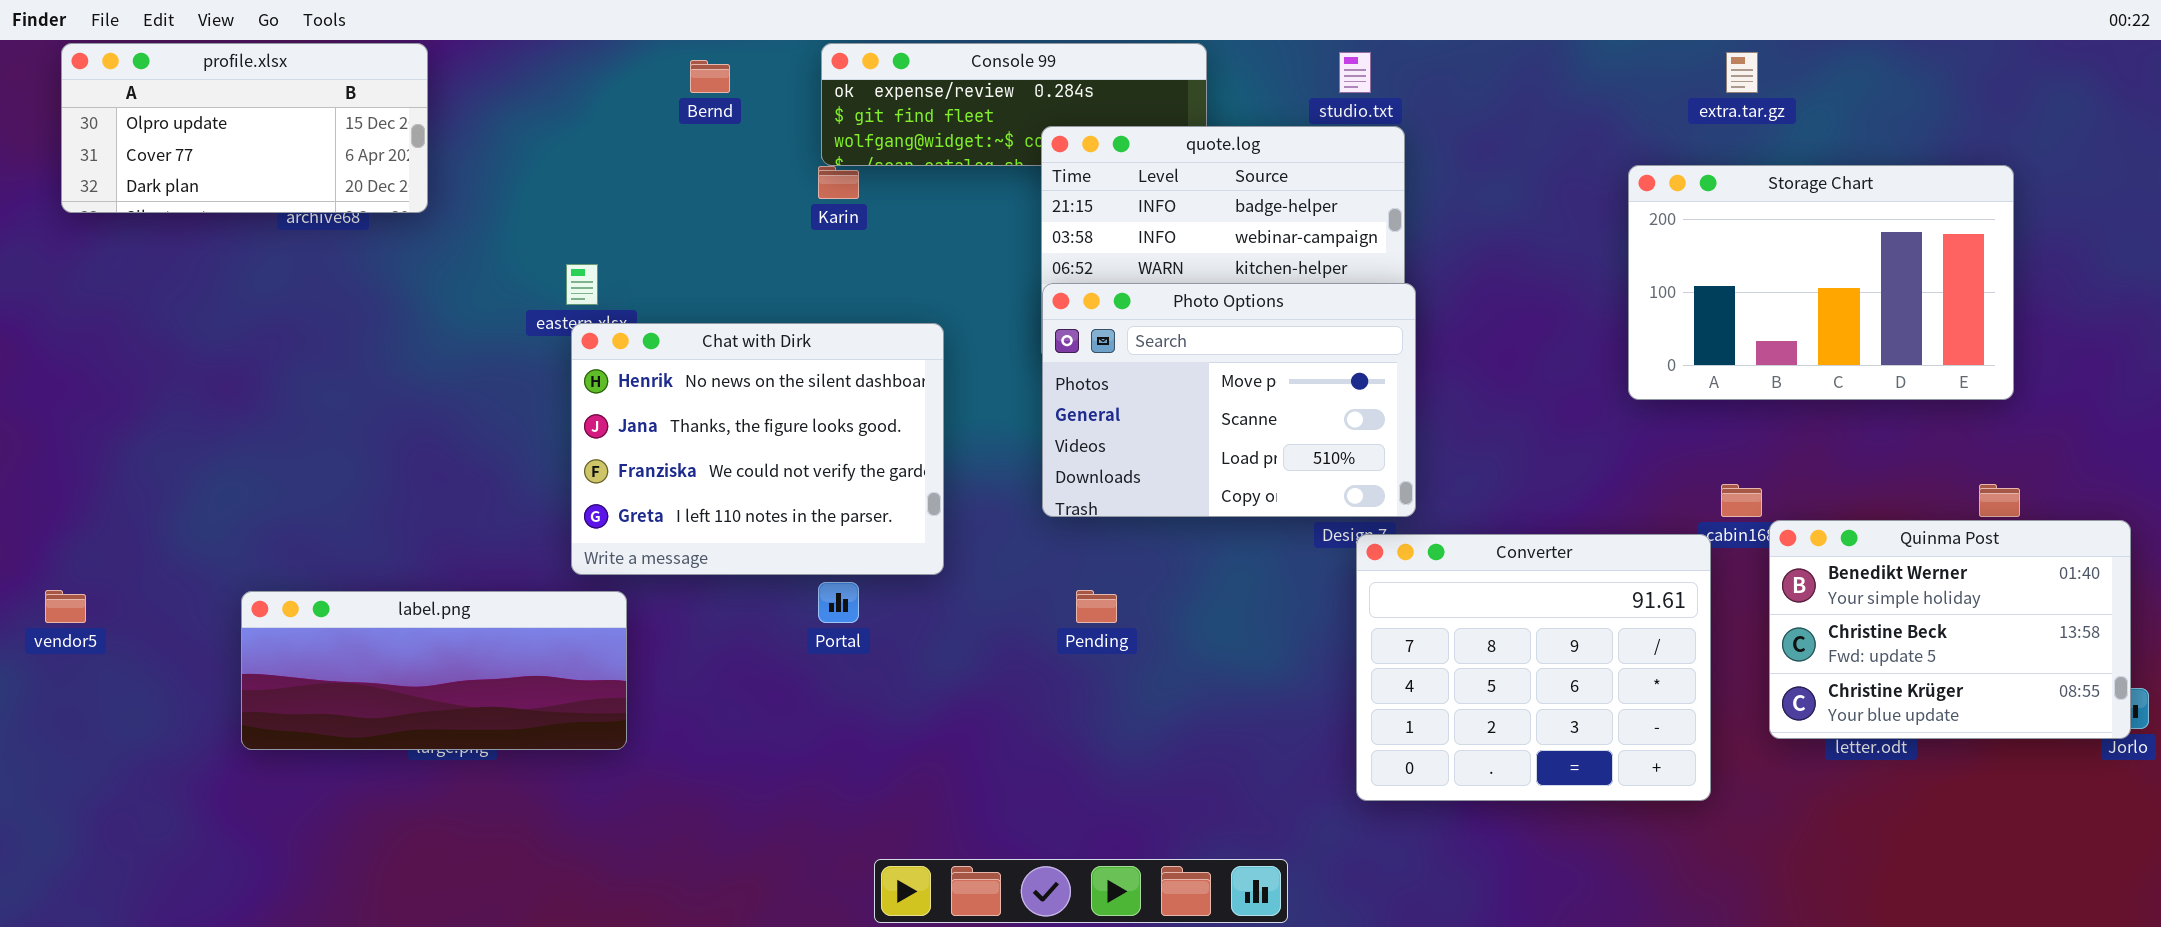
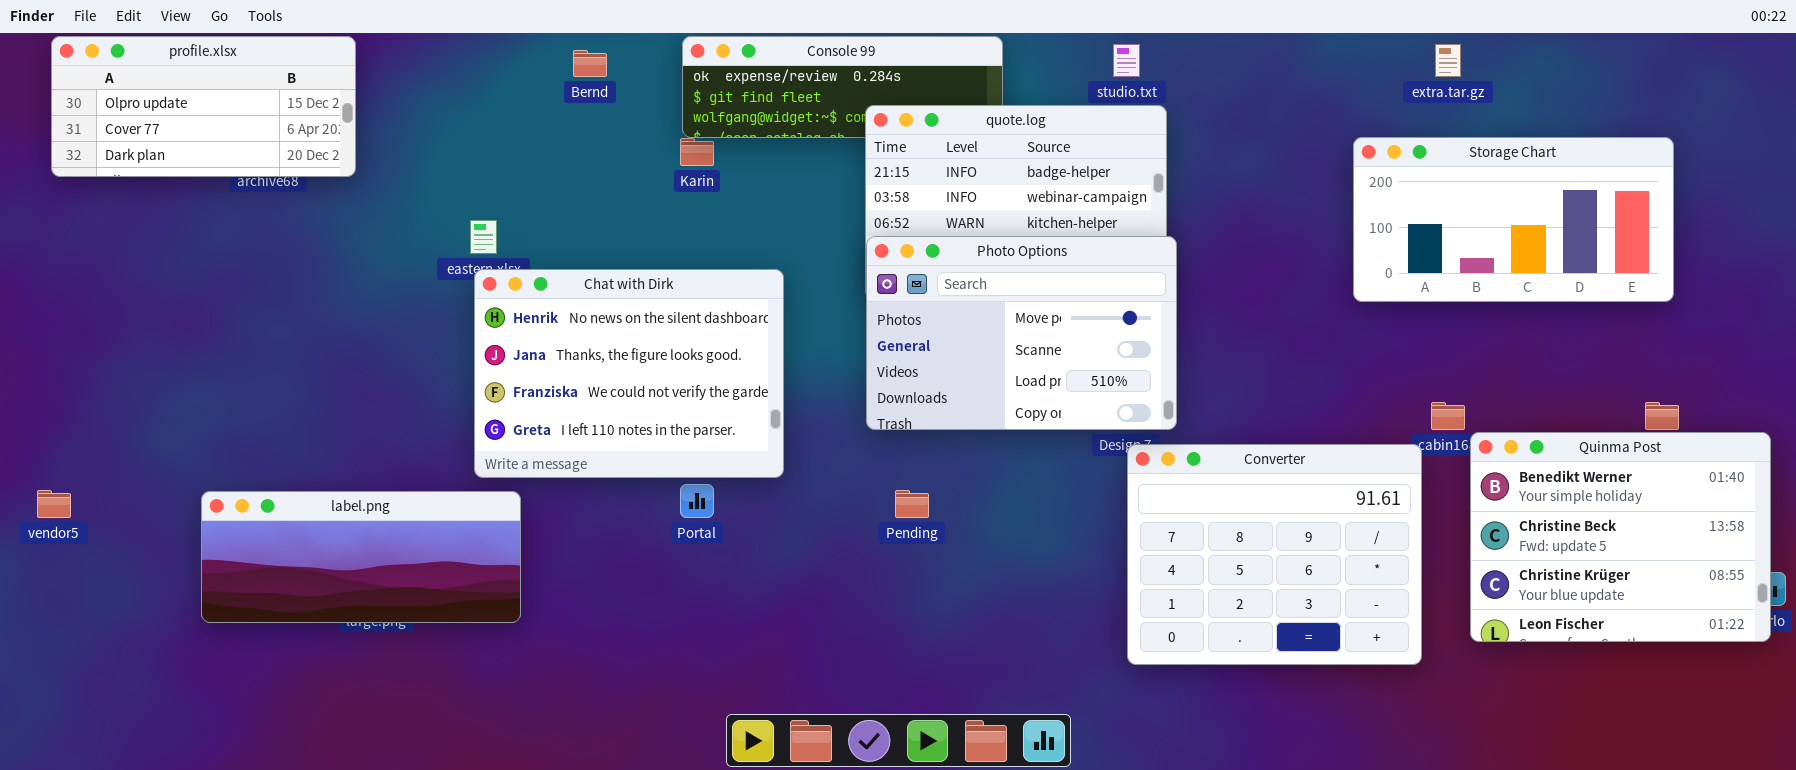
Storage Chart: [1628,165,2014,400] -> [1353,137,1674,302], resized
Quinma Post: [1769,520,2131,739] -> [1470,432,1771,642], resized

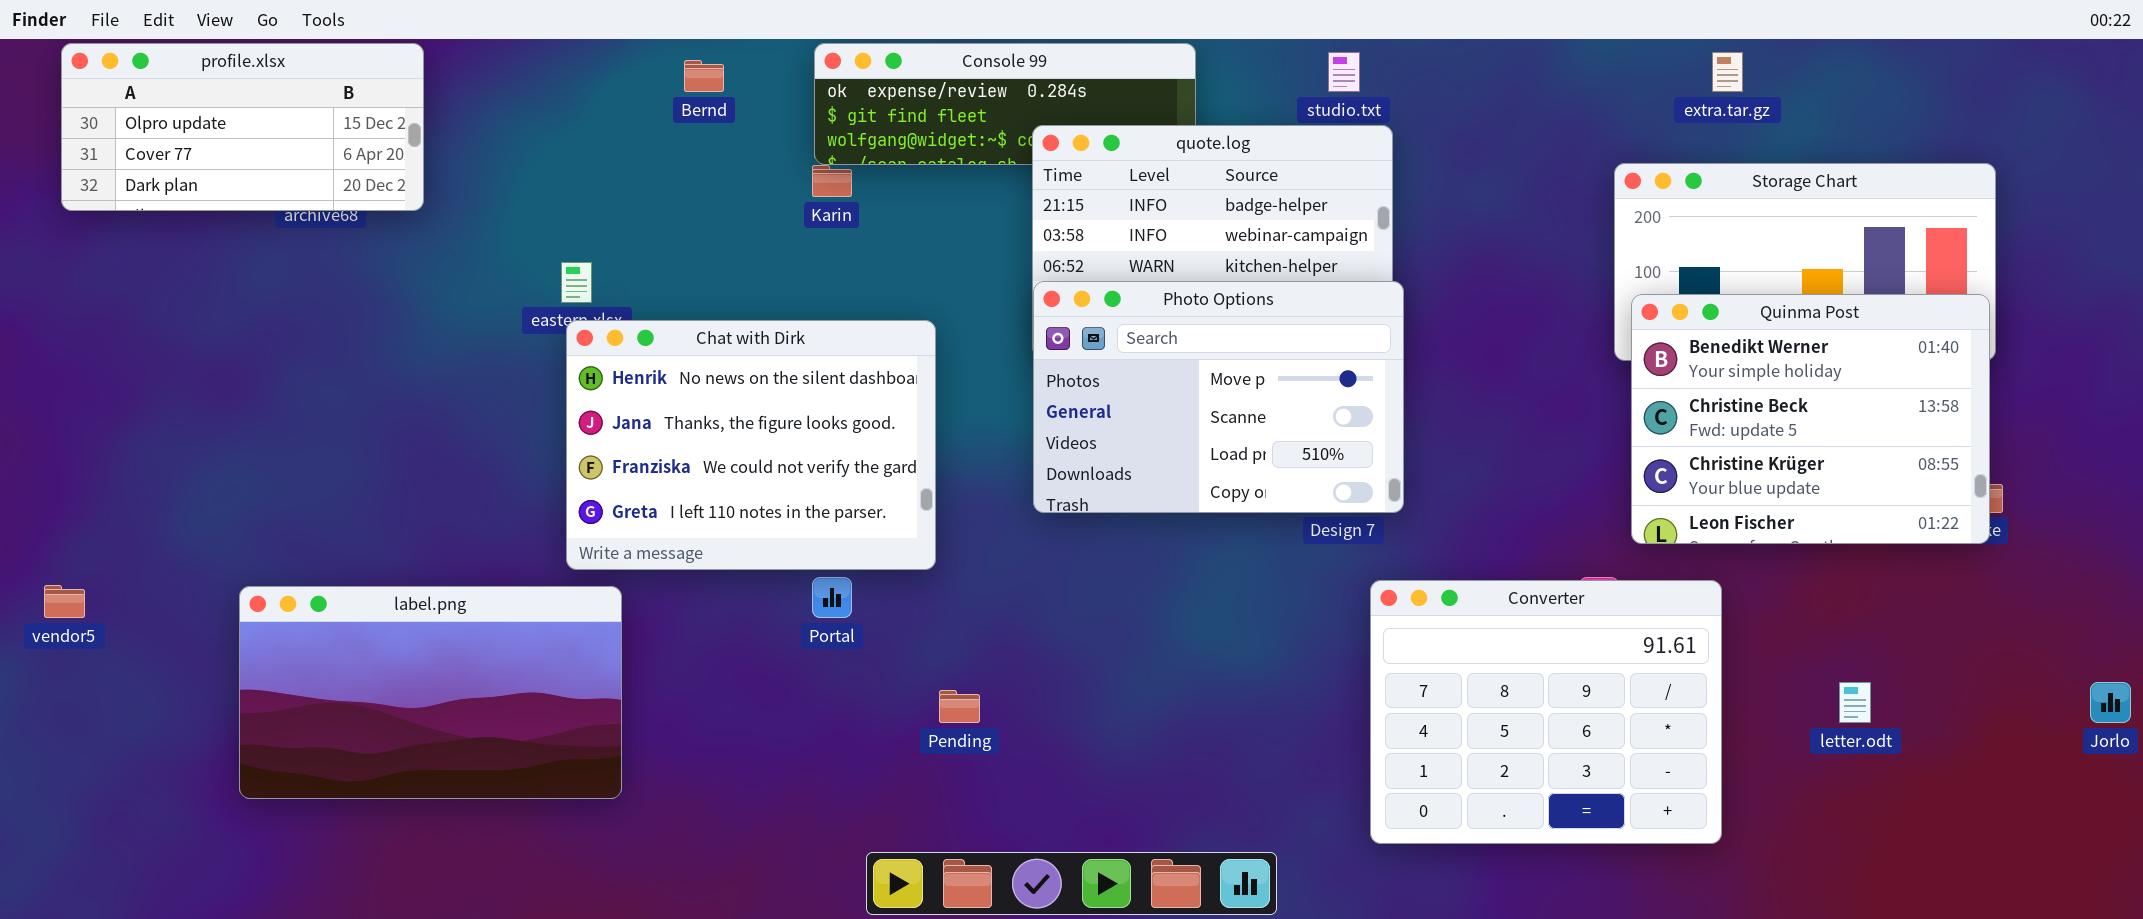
Quinma Post: [1470,432,1771,642] -> [1631,294,1990,544], moved
Converter: [1127,444,1422,665] -> [1370,580,1722,844], moved
Pending: [895,490,929,518] -> [939,690,980,723], moved
label.png: [201,491,521,623] -> [239,586,622,799], resized

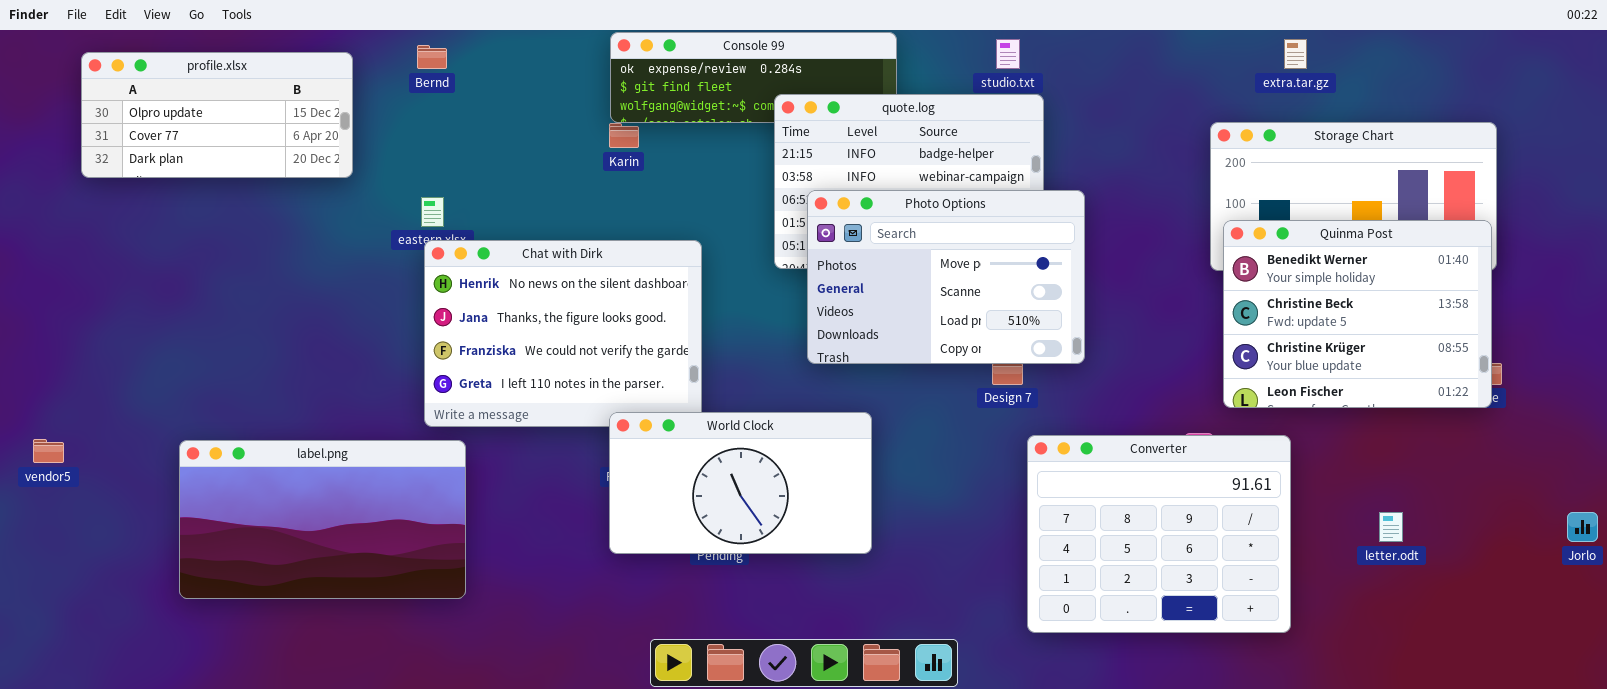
profile.xlsx: [61,43,424,211] -> [81,52,353,178], moved
Bernd: [684,60,724,92] -> [417,45,447,69], moved
Photo Options: [1033,281,1404,513] -> [807,190,1085,364], moved
World Clock: none -> [609,412,872,554], opened

